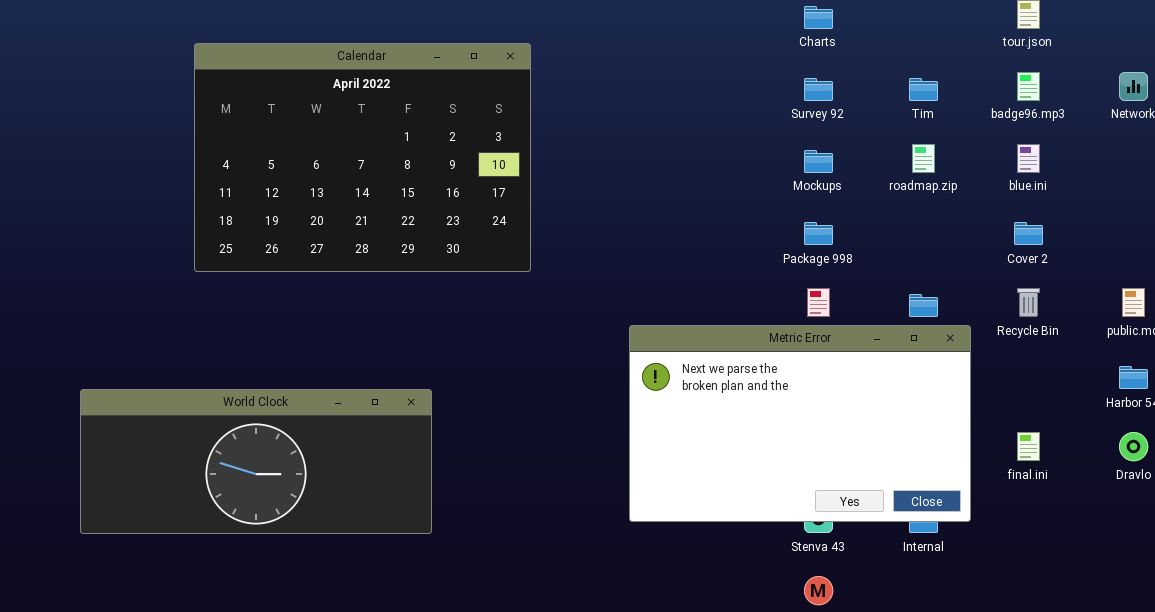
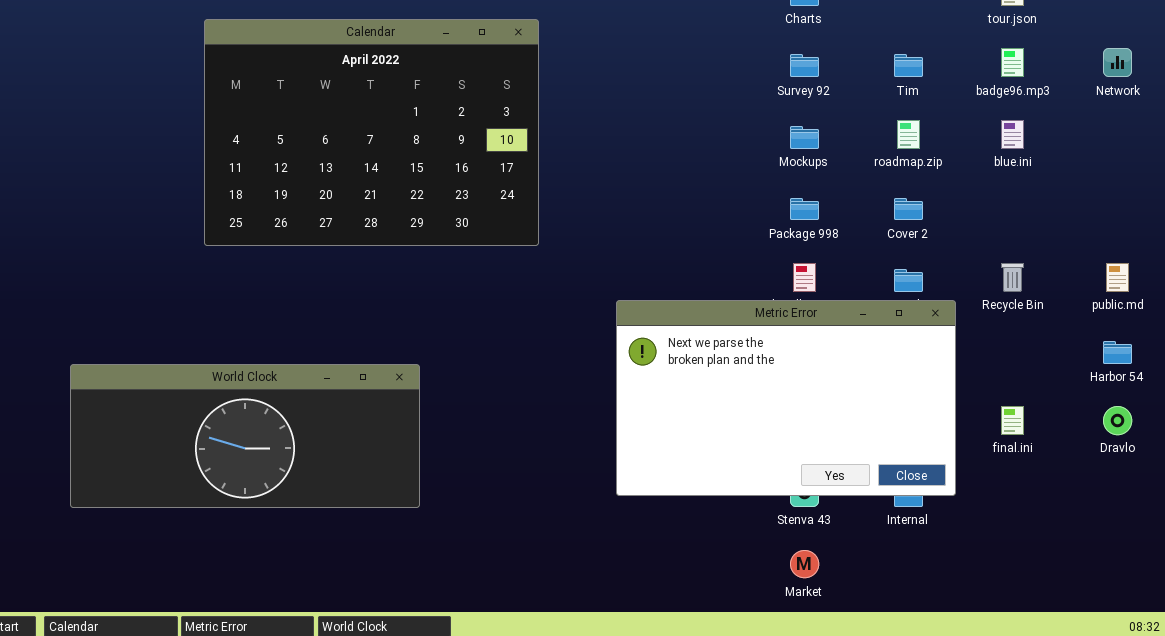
Calendar: [194,43,531,272] -> [204,19,539,246], moved
Cover 2: [1014,222,1043,245] -> [894,198,923,220], moved

